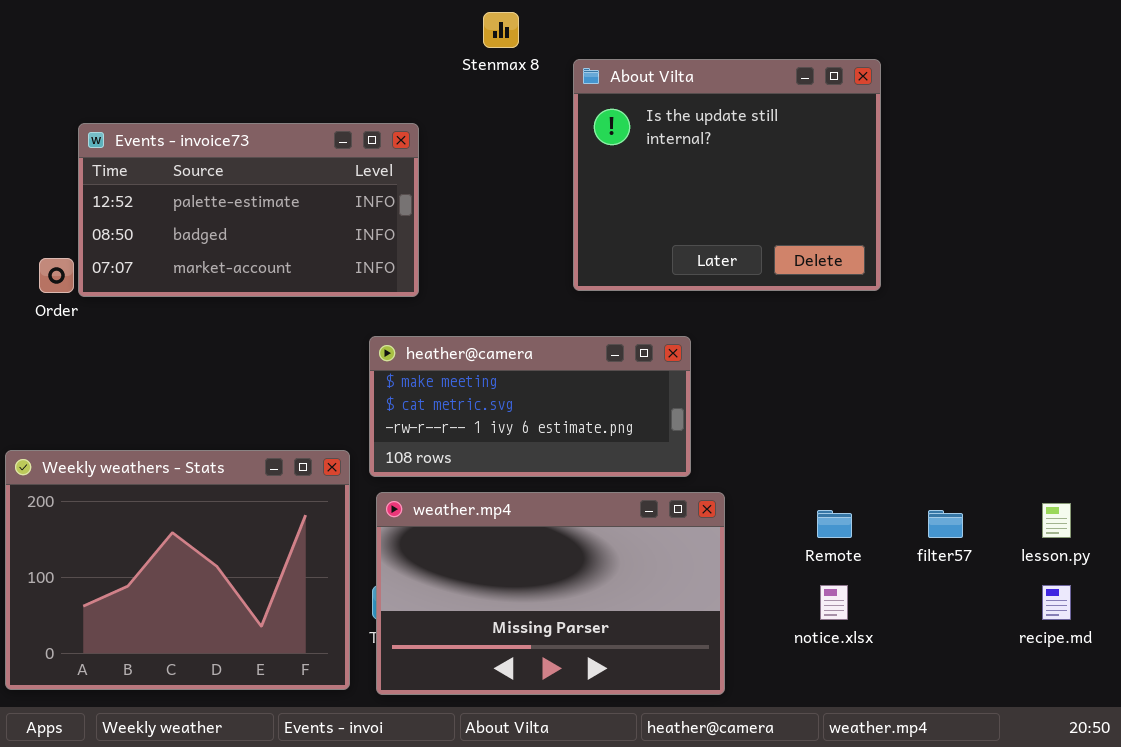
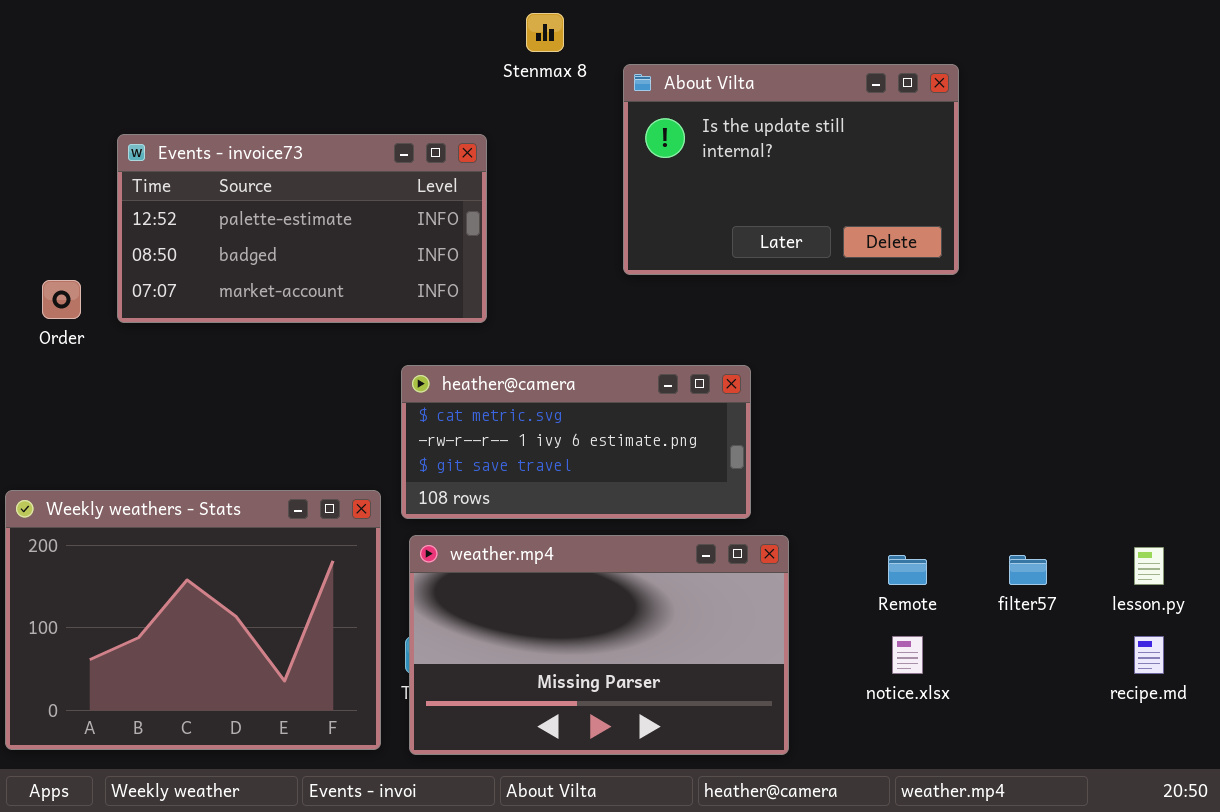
About Vilta: [573,59,881,291] -> [623,64,959,275], resized
Events - invoice73: [78,123,419,297] -> [117,134,487,323], moved
heather@camera: [369,336,691,477] -> [401,365,751,519], scrolled down 1 row

